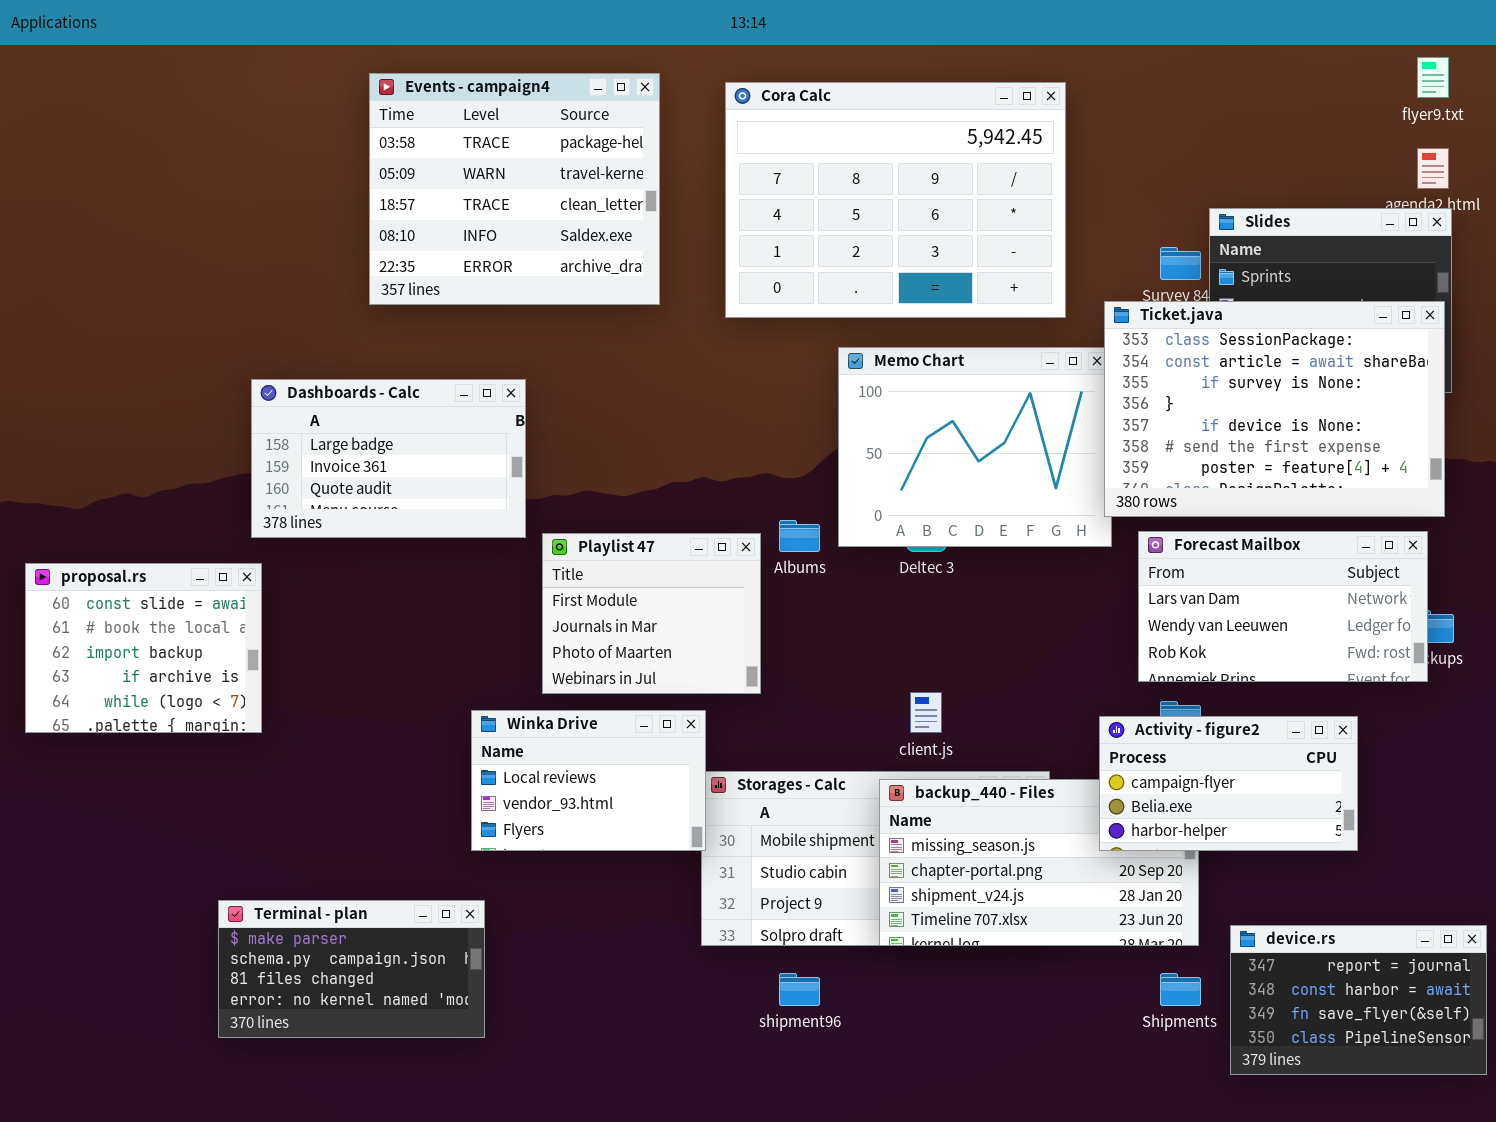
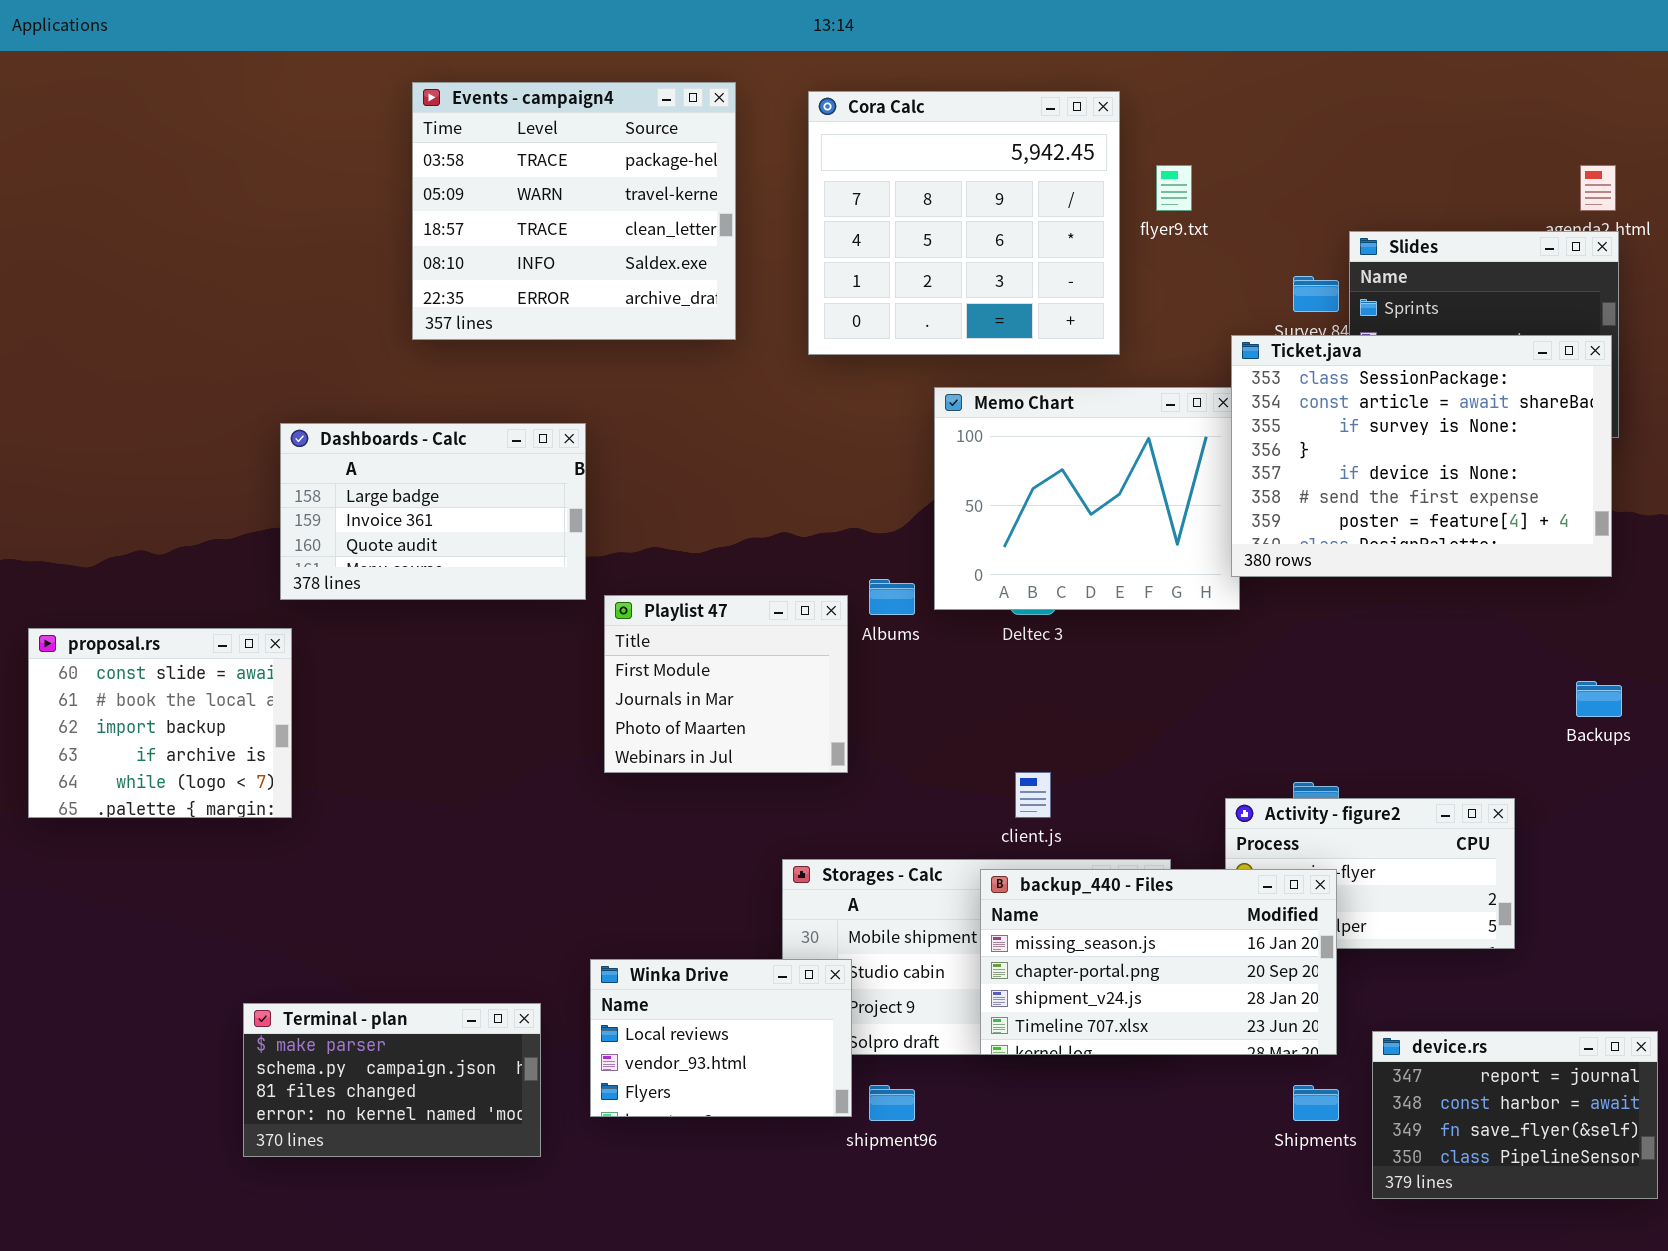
flyer9.txt: [1417,57,1449,98] -> [1156,165,1192,211], moved
Cora Calc: [725,82,1066,318] -> [808,91,1120,355], resized
Forecast Mailbox: [1138,531,1428,682] -> none, closed
Winka Drive: [471,710,706,851] -> [590,959,852,1117], moved
backup_440 - Files: [879,779,1199,946] -> [980,869,1337,1055], raised

